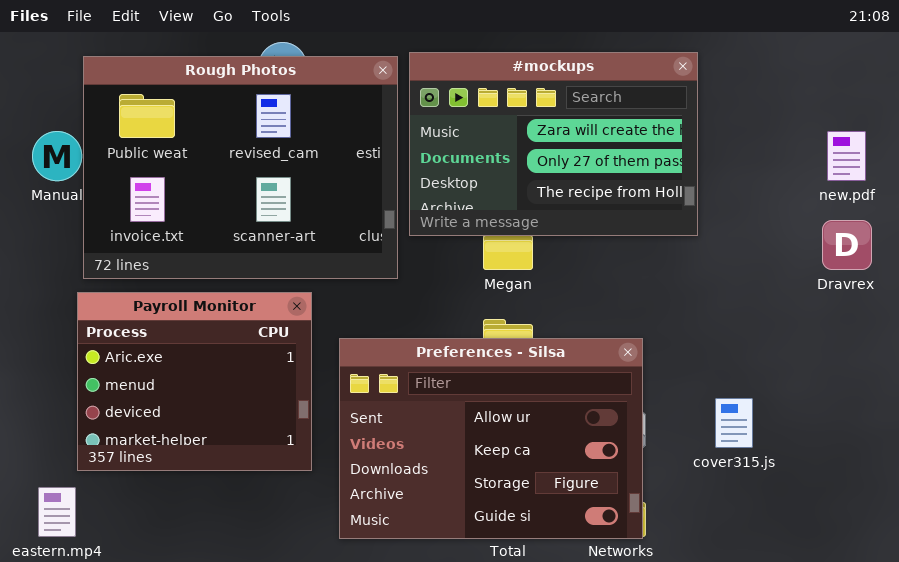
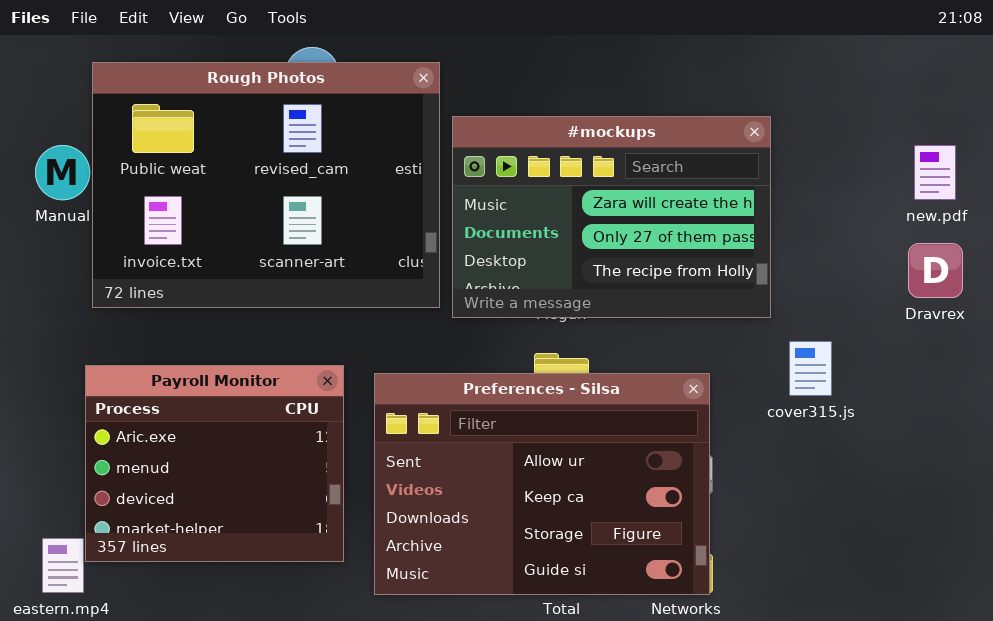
#mockups: [409,52,698,236] -> [452,116,771,318], moved
Payroll Monitor: [77,292,312,471] -> [85,365,344,562], moved
cover315.js: [715,398,753,448] -> [789,341,832,396], moved

